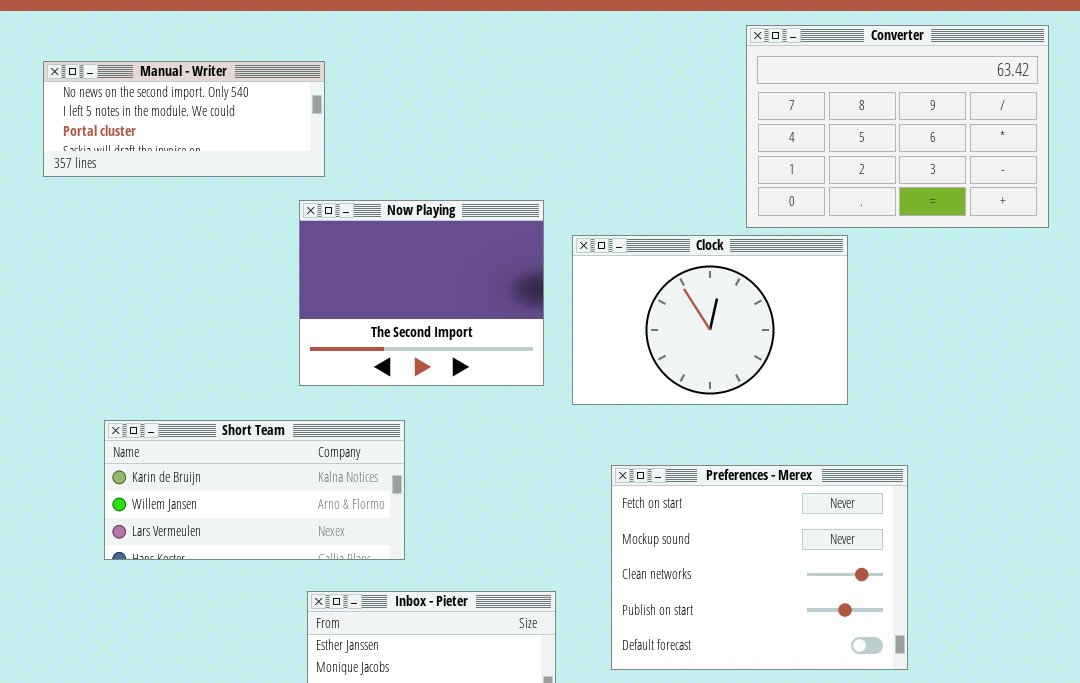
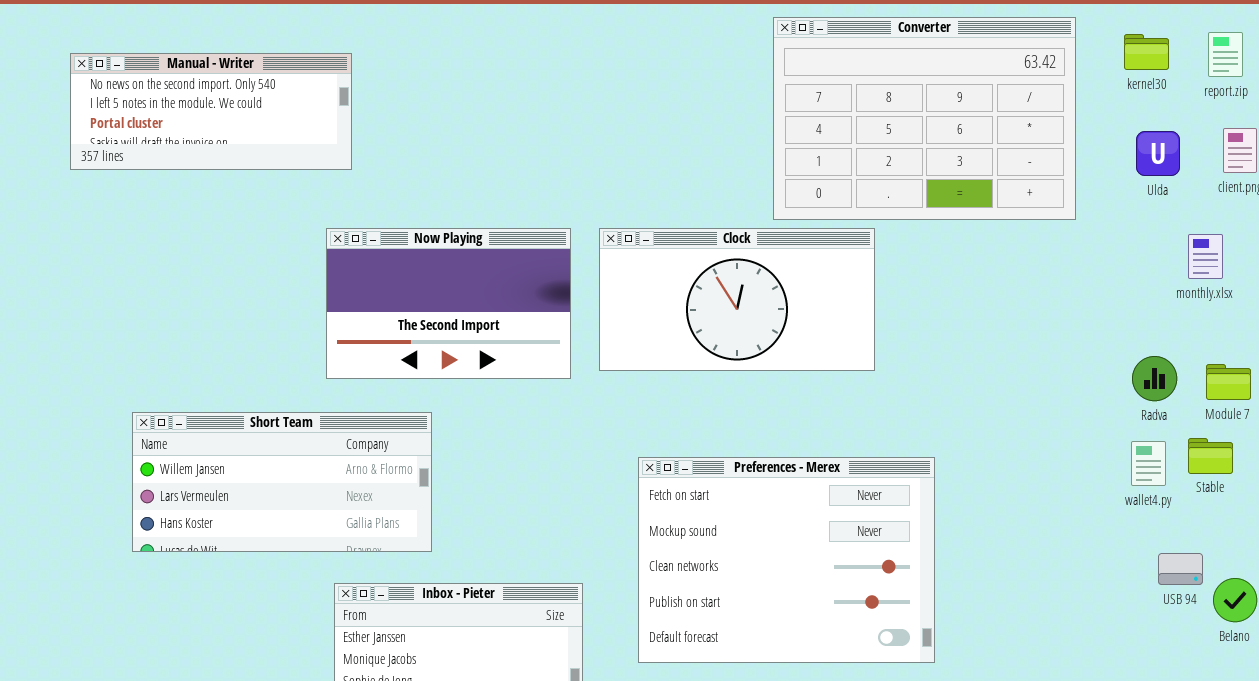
Now Playing: [299,200,544,386] -> [326,228,571,379], resized
Clock: [572,235,848,405] -> [599,228,875,371], resized
Short Team: [104,420,405,560] -> [132,412,432,552], scrolled down 1 row

